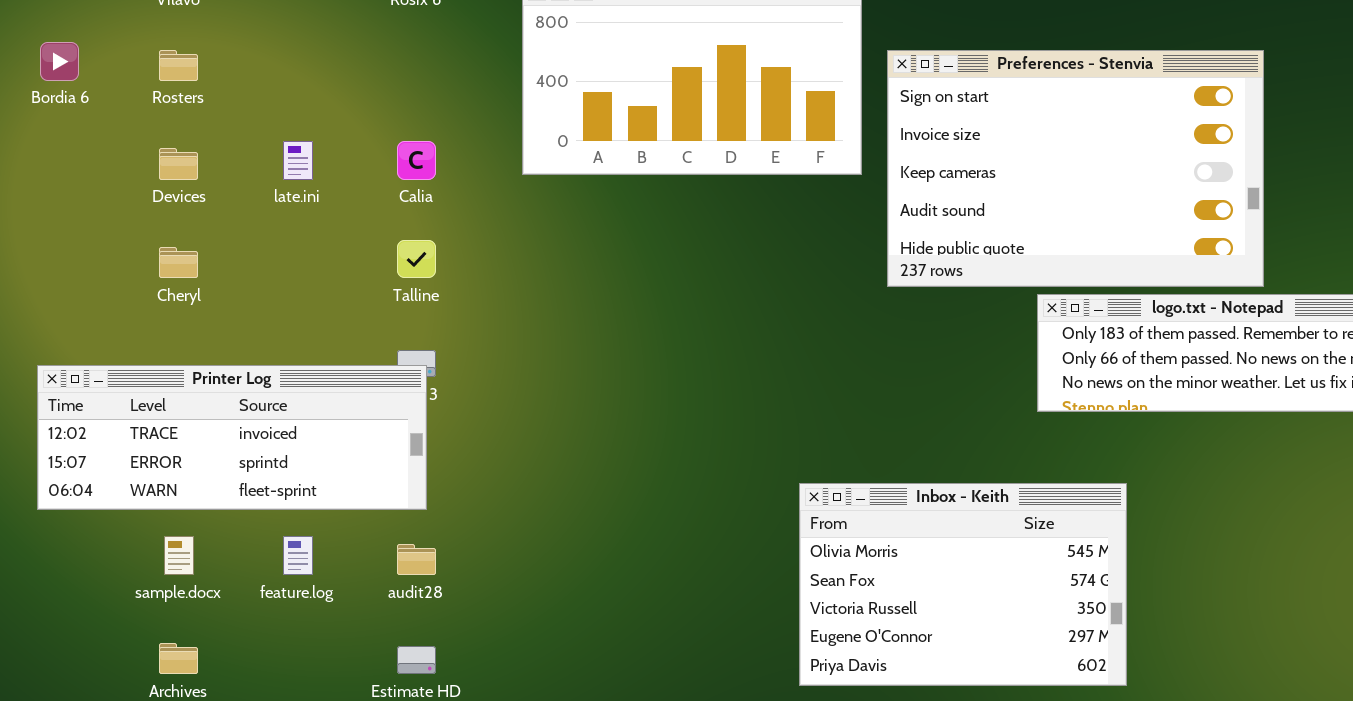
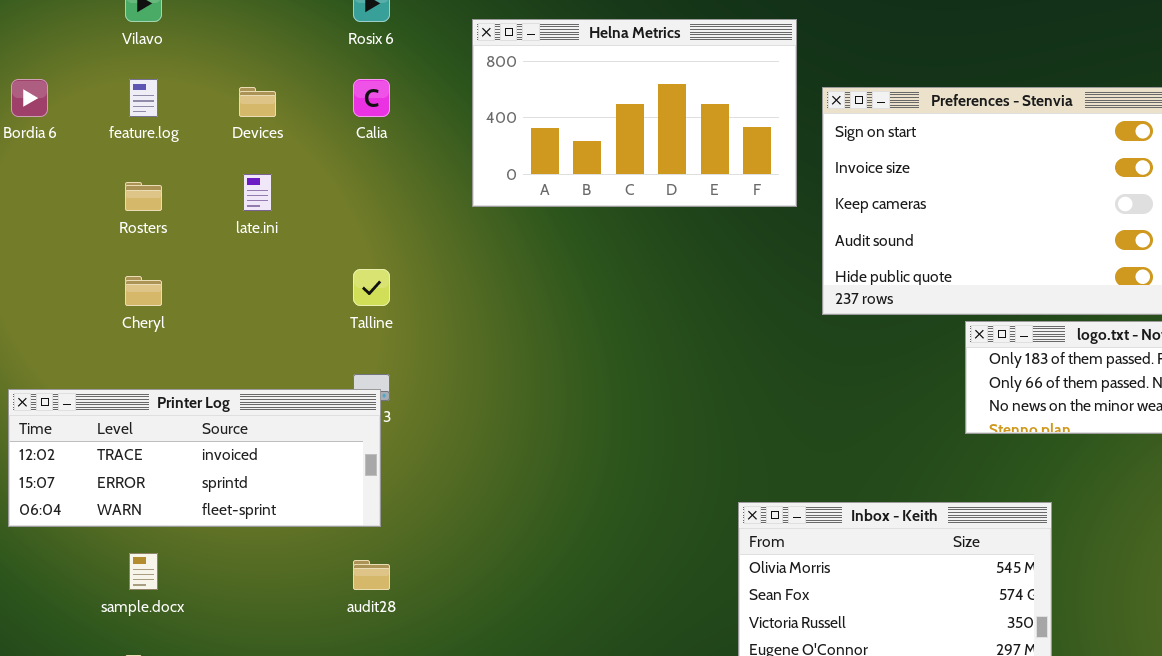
Rosters: [159,50,198,81] -> [125,182,162,211], moved
Calia: [397,141,436,180] -> [353,79,390,117], moved
Devices: [159,148,198,180] -> [239,87,276,117], moved
feature.log: [283,536,313,575] -> [129,79,158,117], moved

